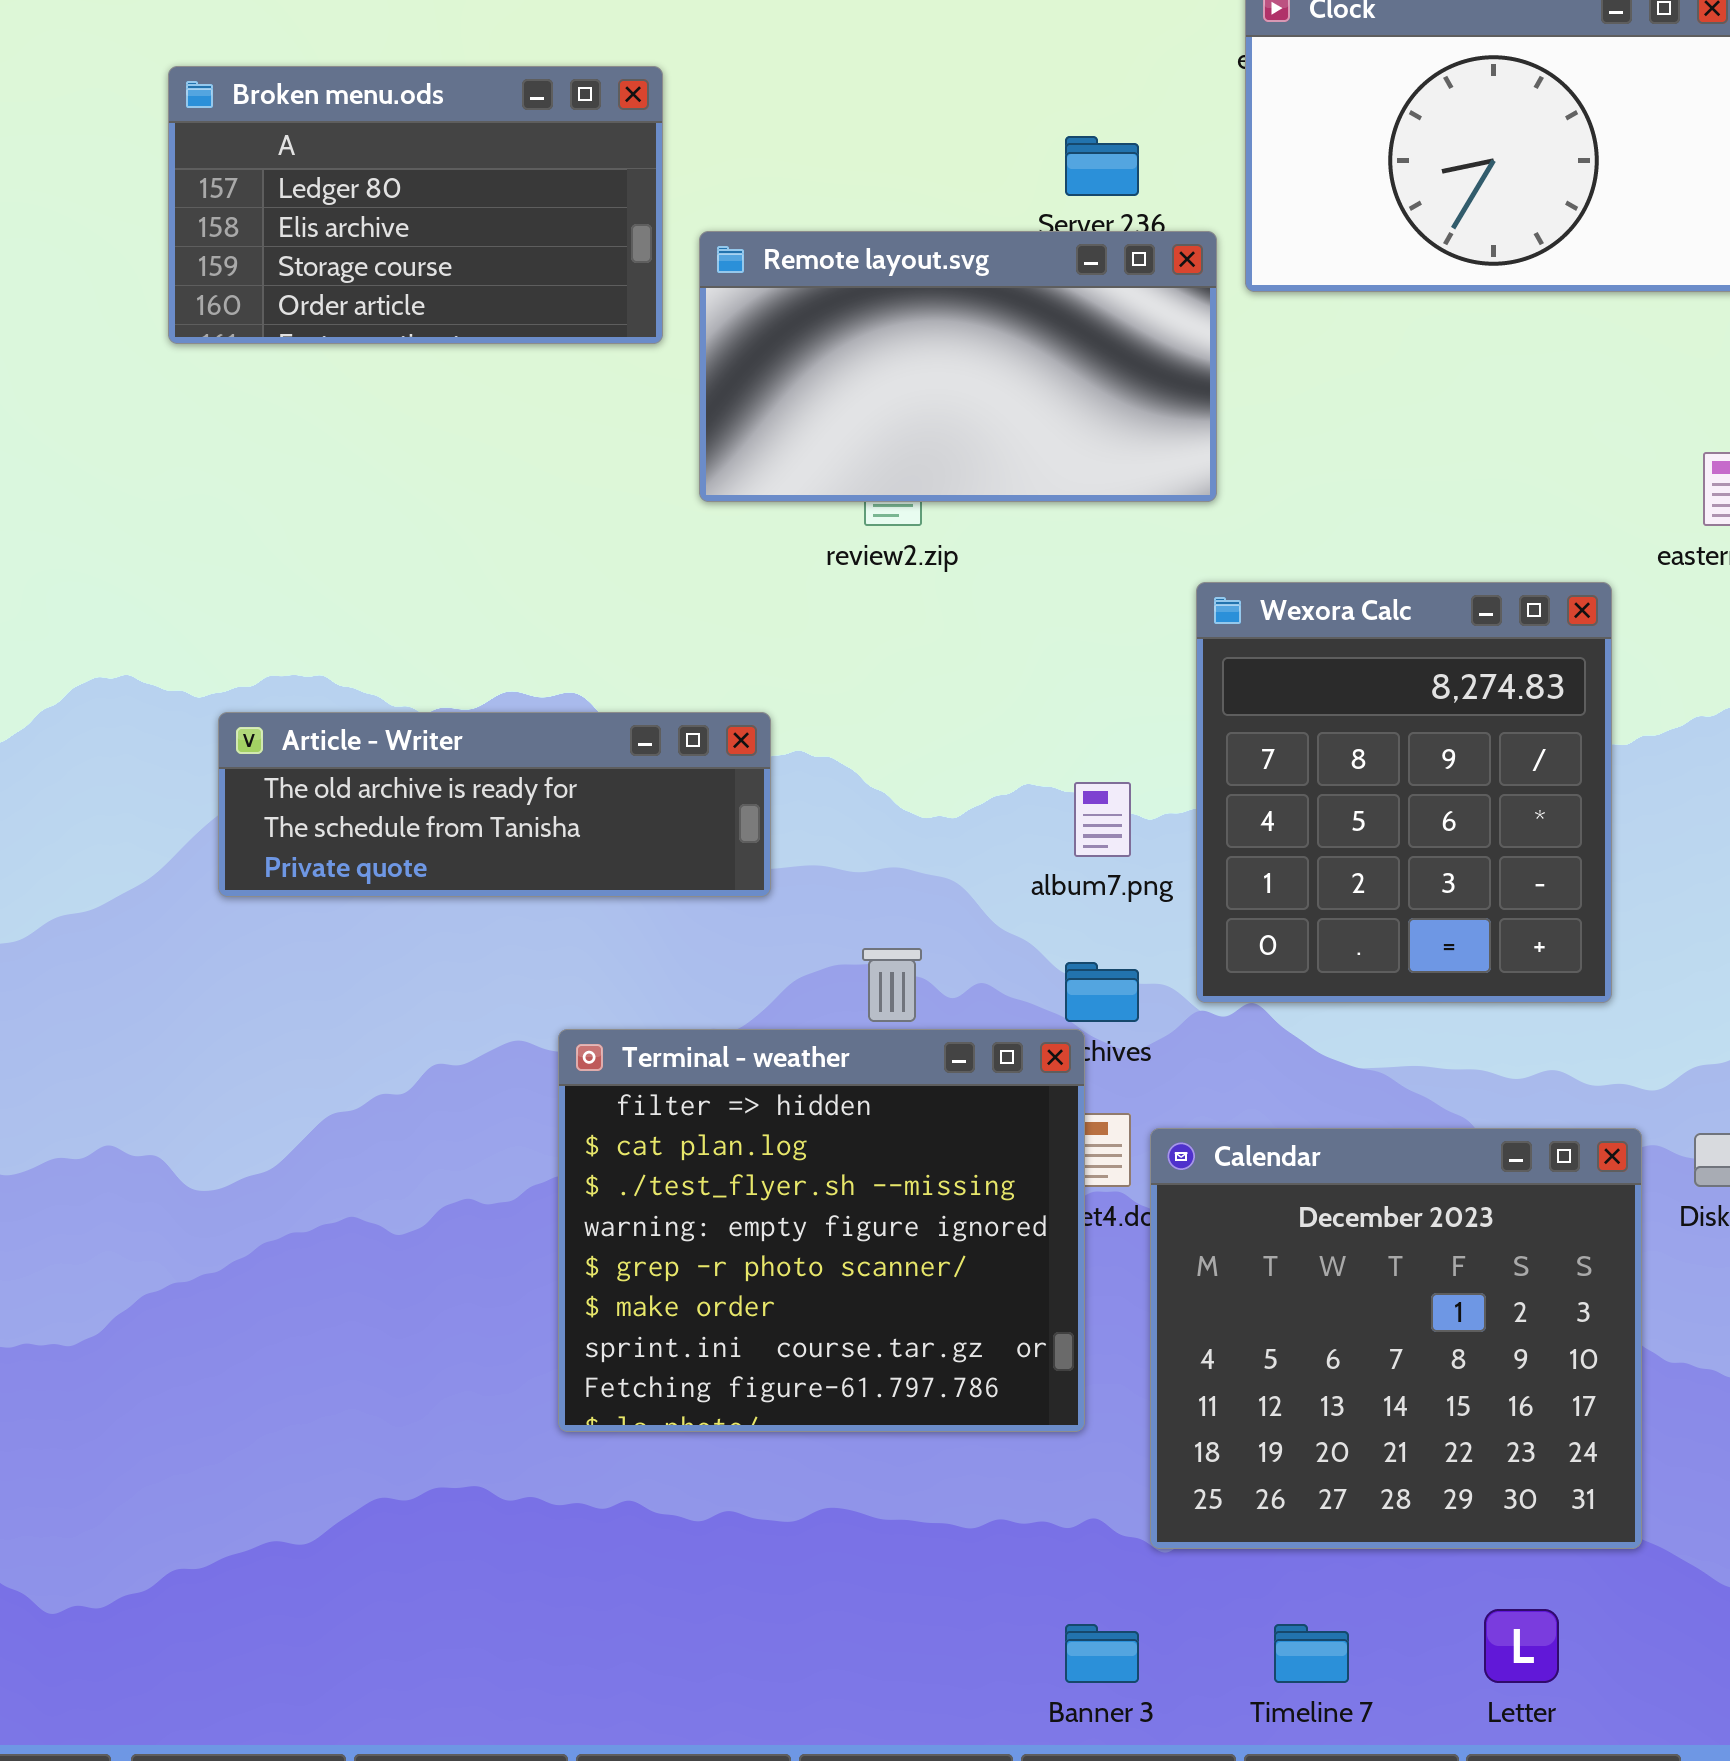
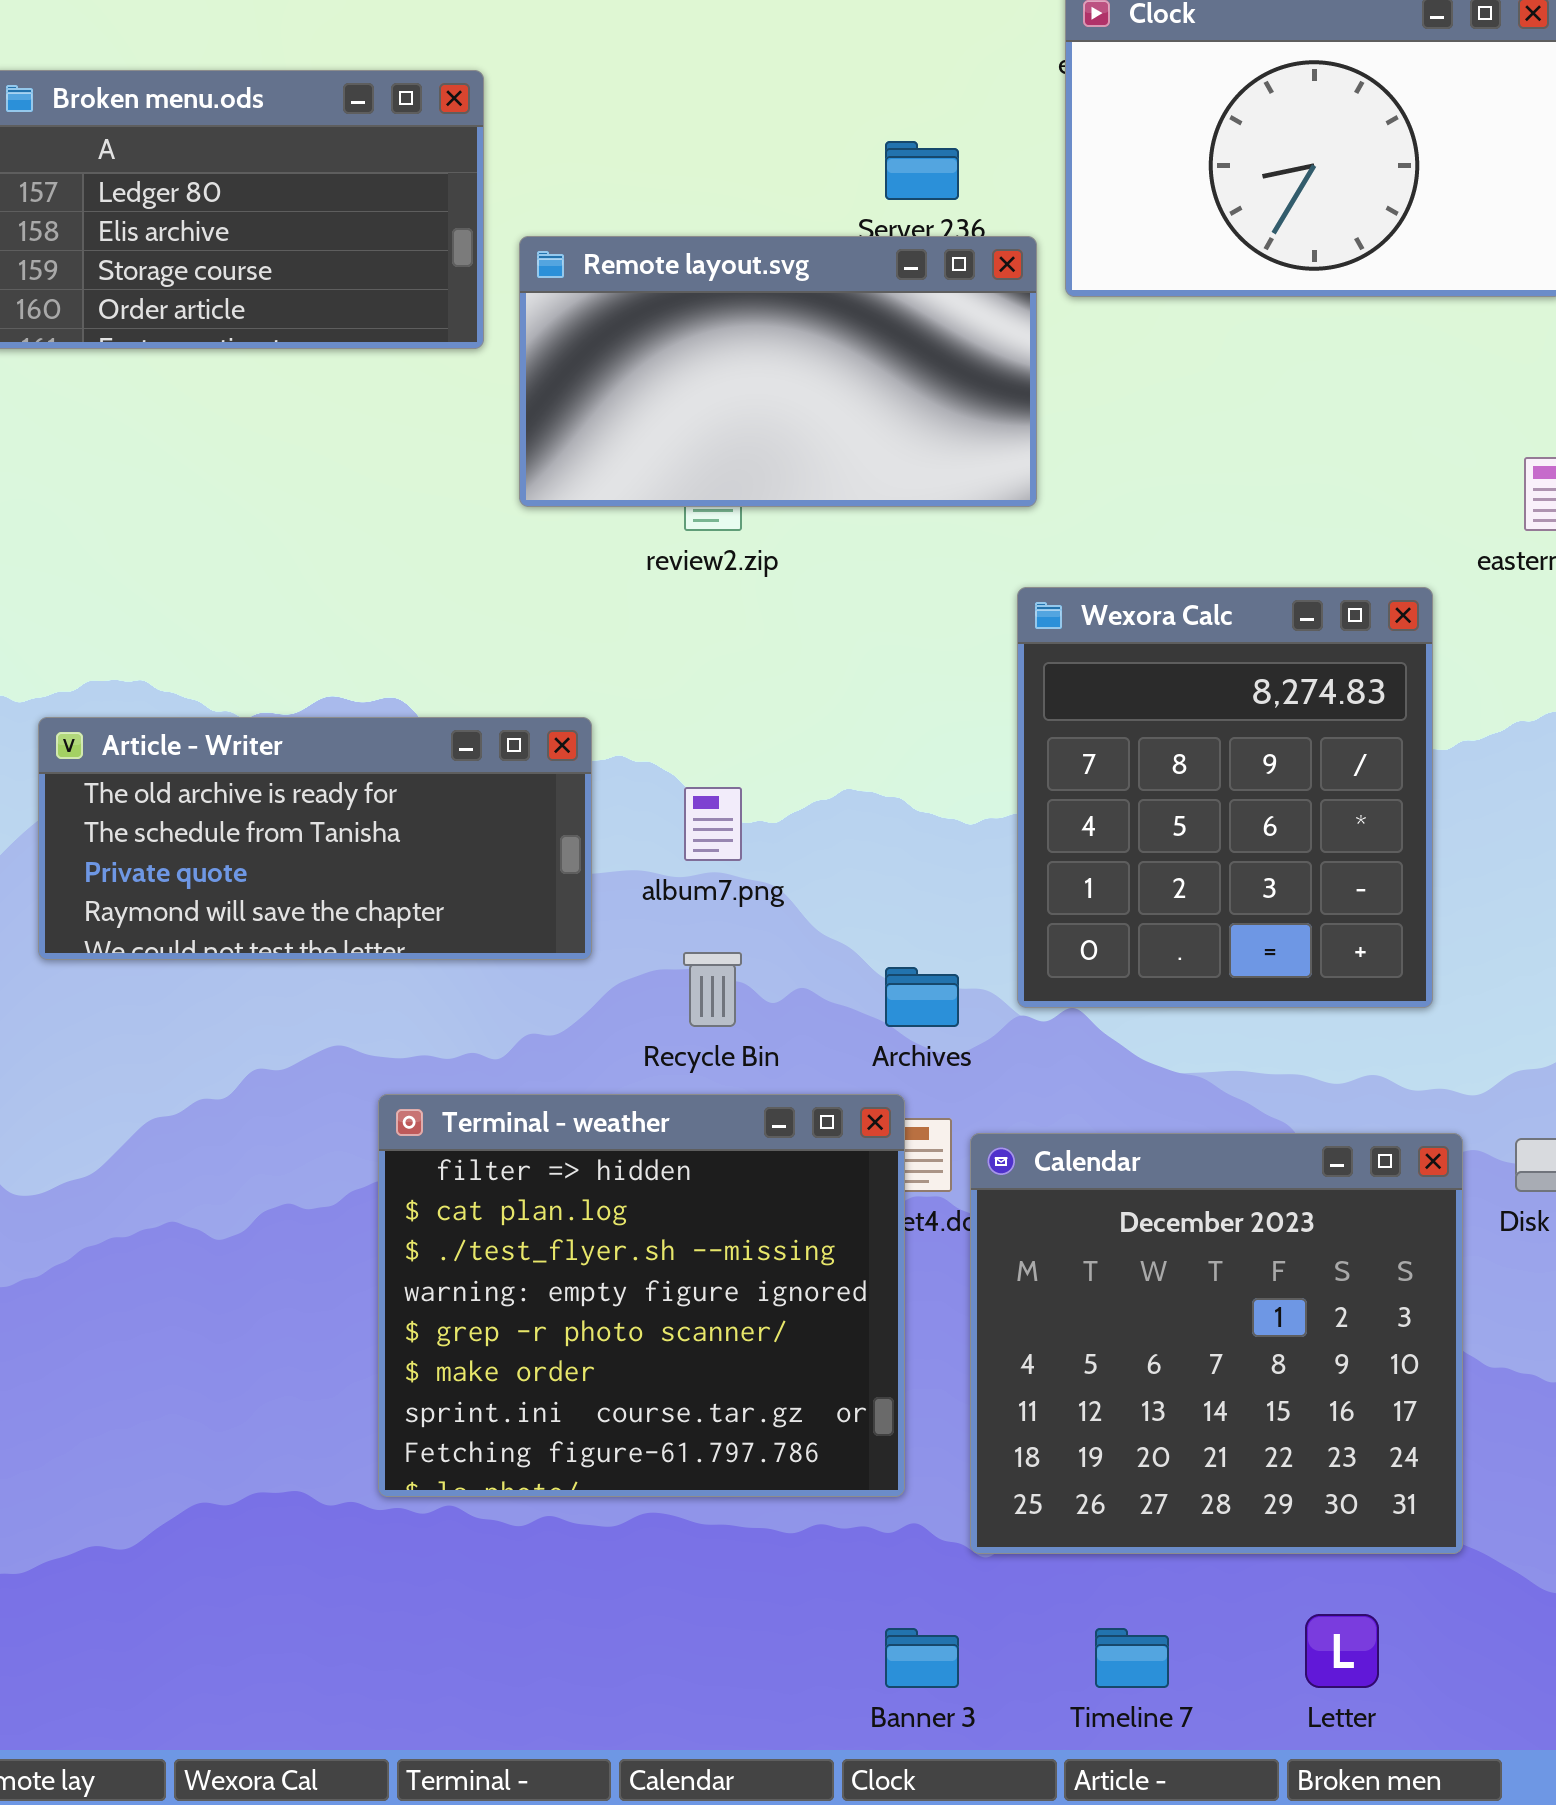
Article - Writer: [218,712,771,897] -> [38,717,592,960], resized
album7.png: [1074,782,1131,857] -> [684,787,742,861], moved
Terminal - weather: [558,1029,1085,1432] -> [378,1094,905,1497], moved

